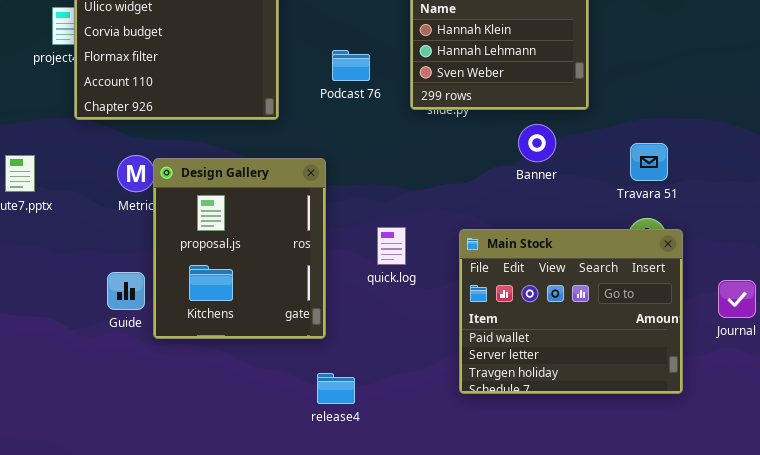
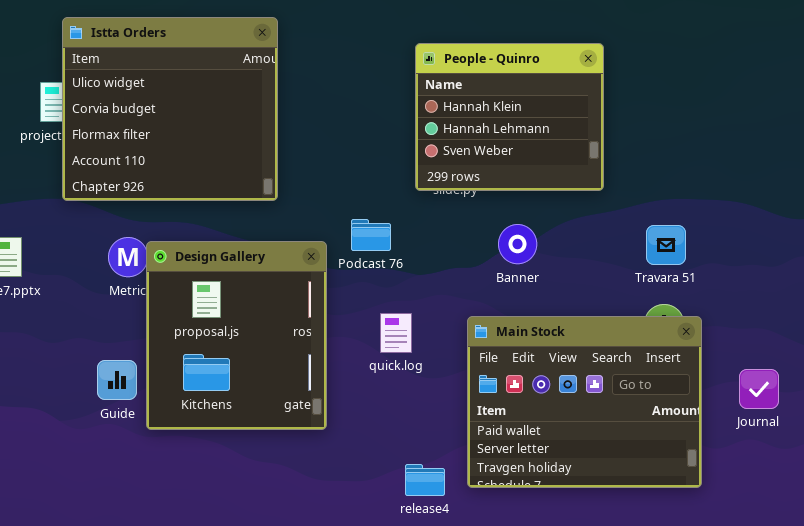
Podcast 76: [332,50,370,81] -> [351,219,391,251], moved
Banner: [518,124,556,162] -> [498,224,537,264], moved
release4: [317,373,355,404] -> [405,464,445,496], moved

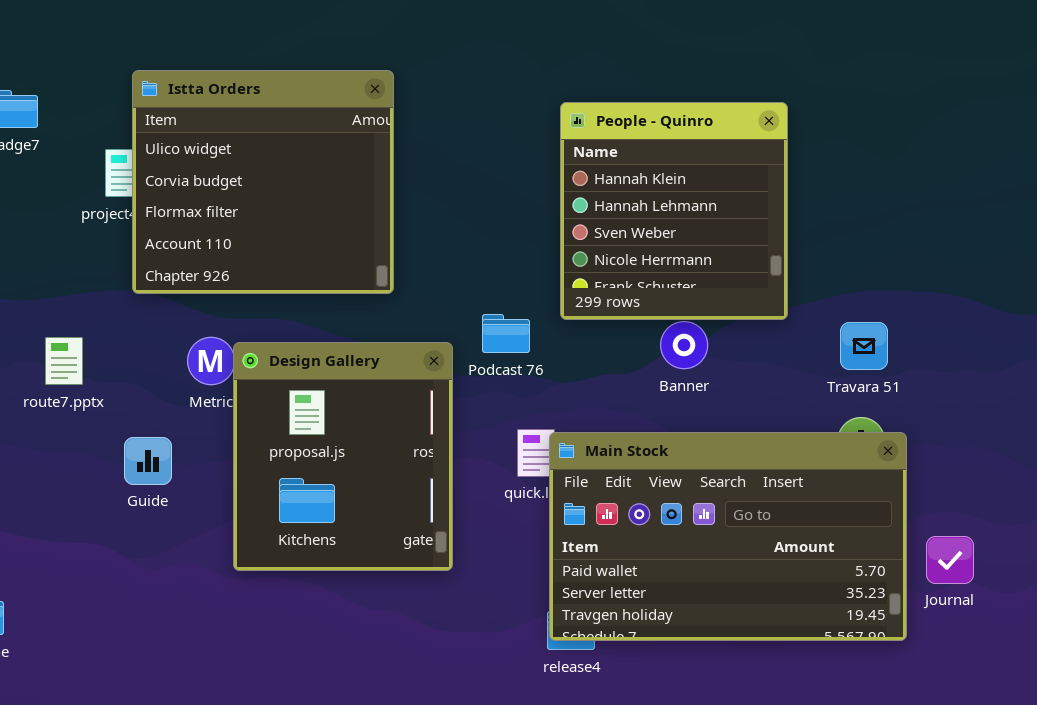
People - Quinro: [415,43,604,191] -> [560,102,788,320], resized
Main Stock: [467,316,702,488] -> [549,432,907,641], resized
Guide: [97,360,137,400] -> [124,437,172,485], moved
Journal: [739,369,779,409] -> [926,536,974,584], moved

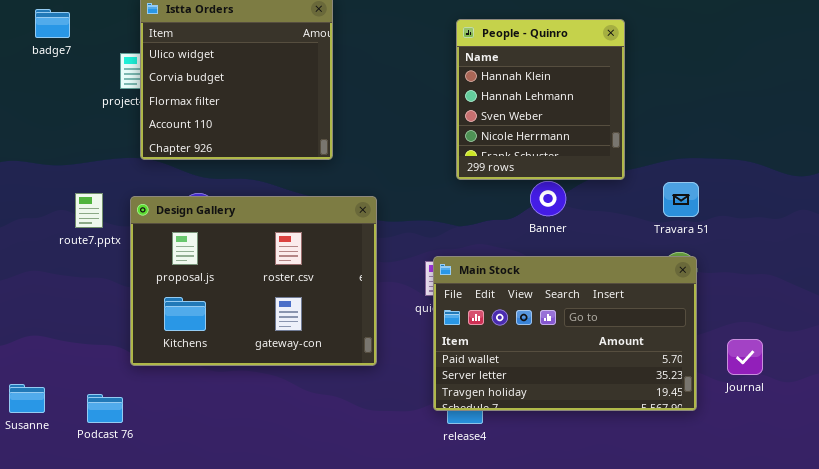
Podcast 76: [482,314,530,353] -> [87,394,123,423], moved
Design Gallery: [233,342,453,571] -> [130,196,377,366], resized
Main Stock: [549,432,907,641] -> [433,256,697,411], moved

